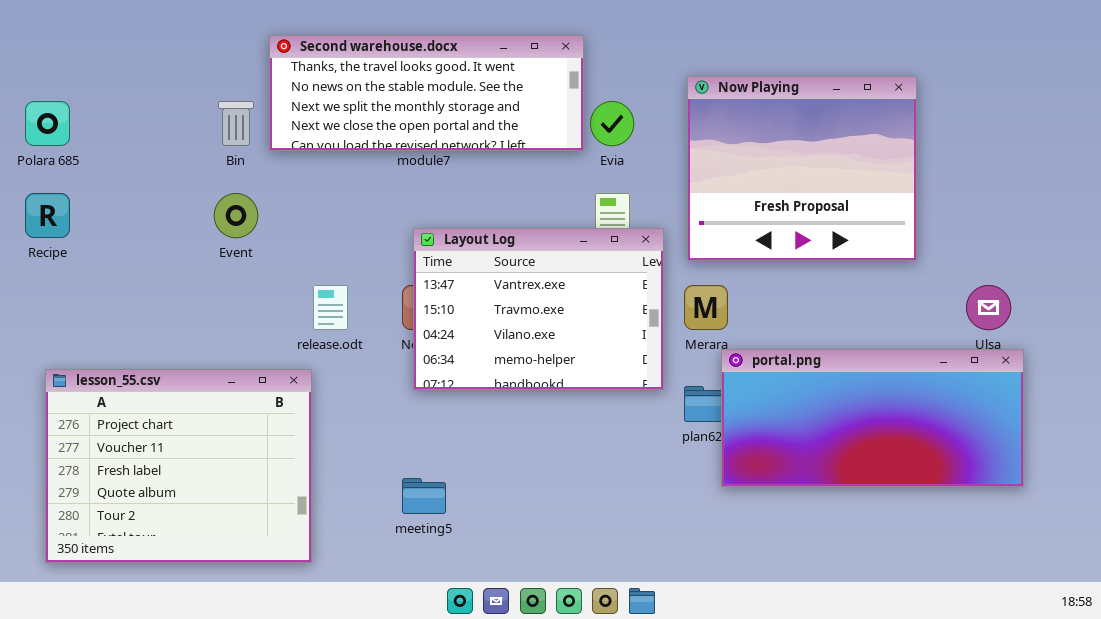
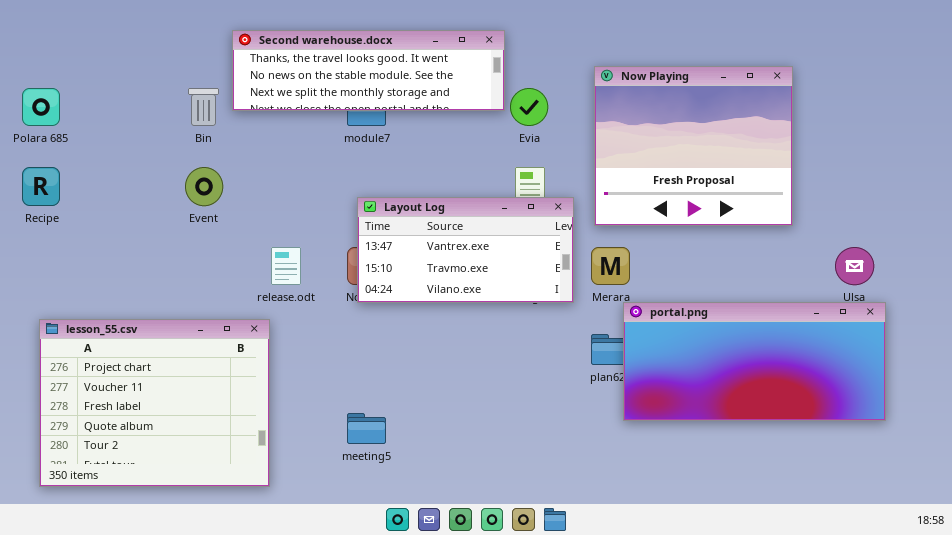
Second warehouse.docx: [269,35,584,151] -> [232,30,505,111], resized
Layout Log: [413,228,664,390] -> [357,197,574,303], resized

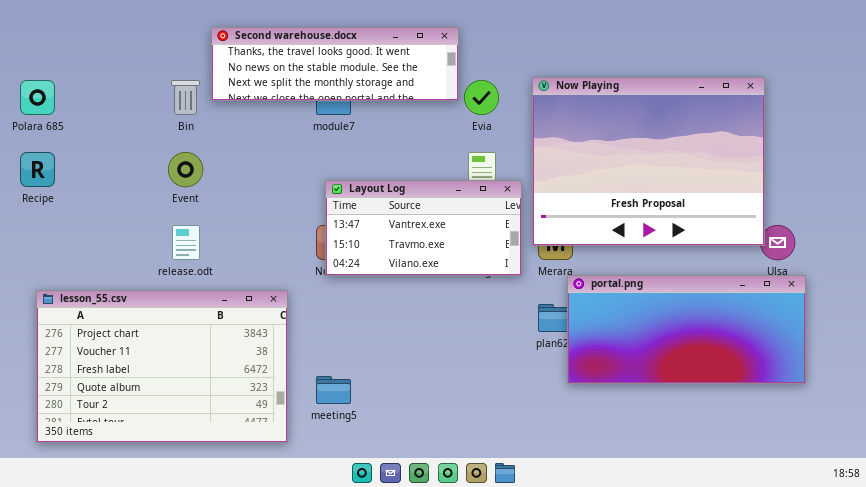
Now Playing: [594,66,793,226] -> [532,77,765,246], moved, resized
release.odt: [271,247,301,285] -> [172,225,200,260], moved
lesson_55.csv: [39,319,270,487] -> [36,290,288,443], resized

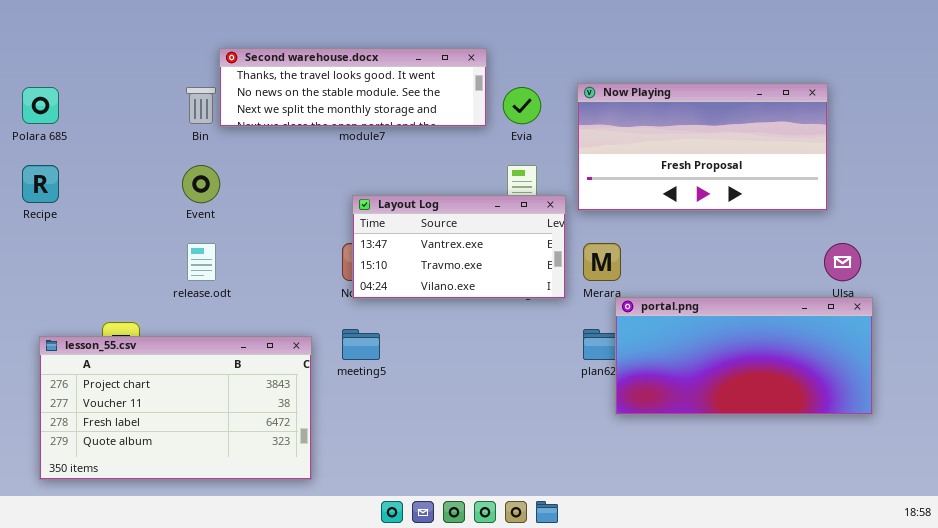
Second warehouse.docx: [211,27,459,101] -> [219,48,487,127], moved
Now Playing: [532,77,765,246] -> [577,83,828,211], resized
lesson_55.csv: [36,290,288,443] -> [39,336,312,480], resized
meeting5: [316,376,351,404] -> [342,329,380,360], moved

